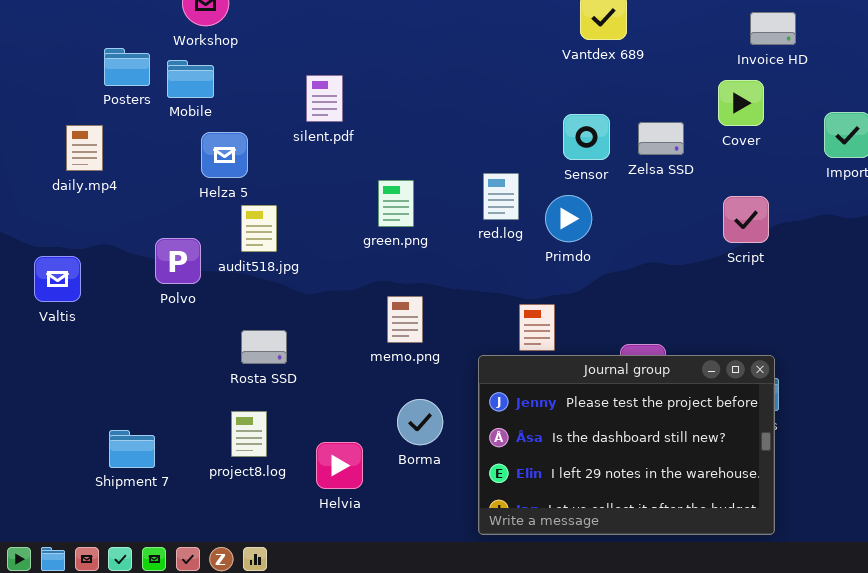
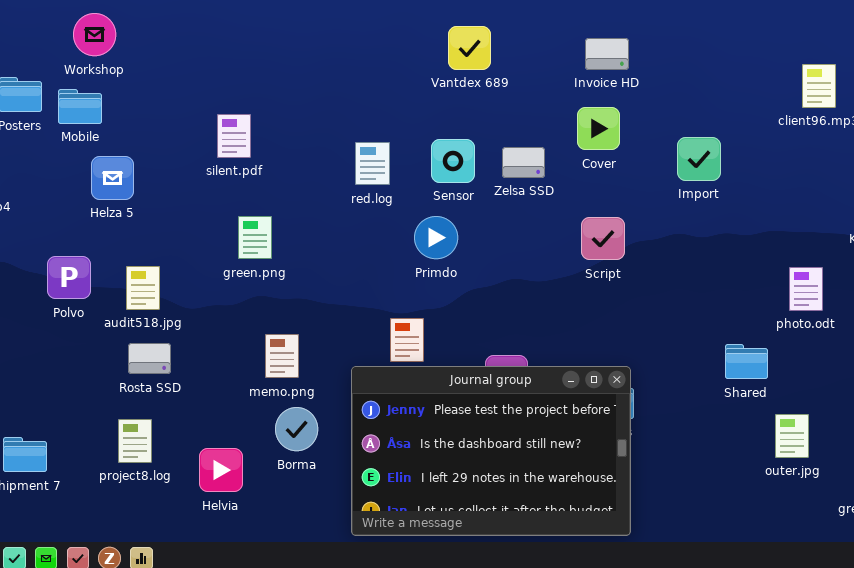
Invoice HD: [750,12,796,45] -> [585,38,629,70], moved
silent.pdf: [306,75,343,122] -> [217,114,251,158], moved
red.log: [483,173,519,220] -> [355,142,390,185], moved
green.png: [378,180,414,227] -> [238,216,272,259], moved
audit518.jpg: [241,205,277,252] -> [126,266,160,310], moved
memo.png: [387,296,423,343] -> [265,334,299,378], moved

